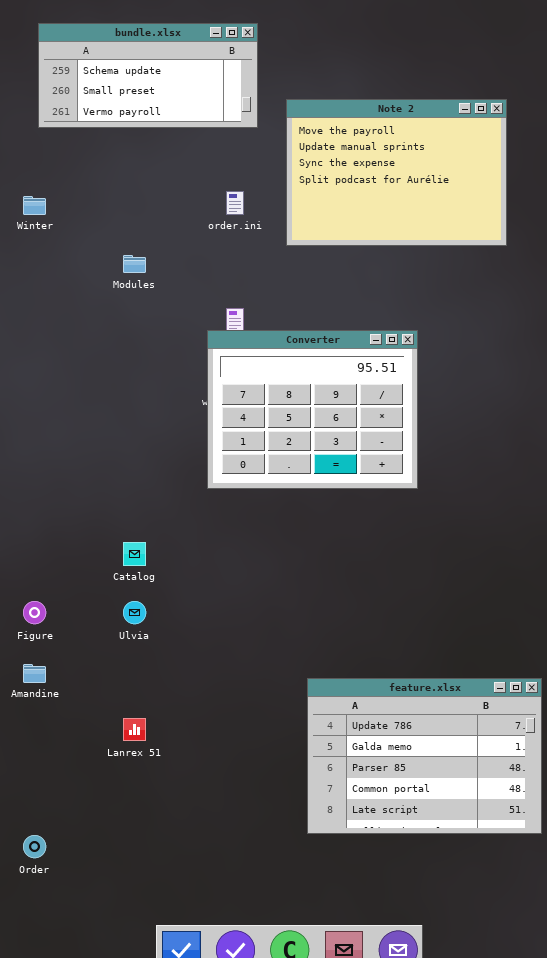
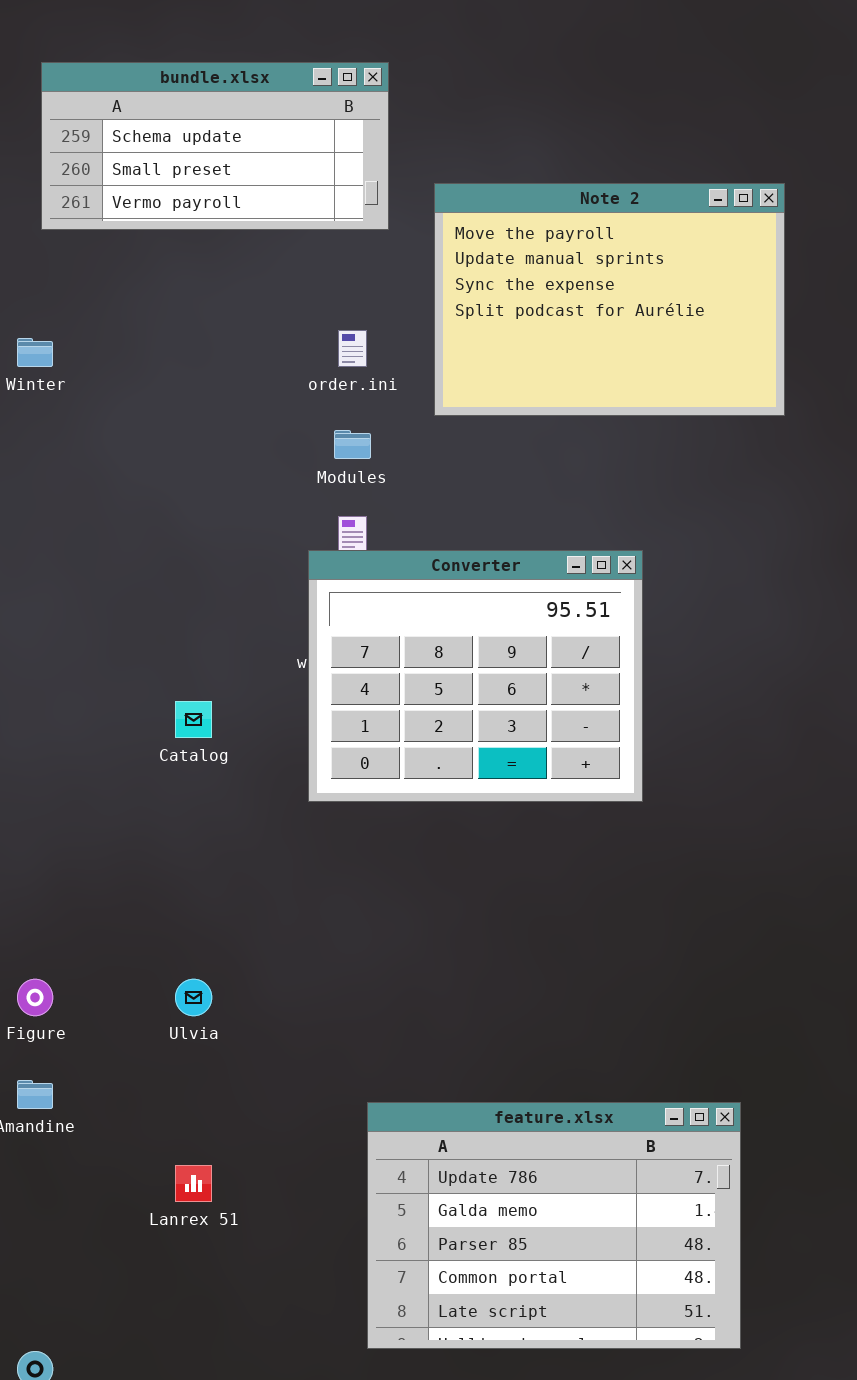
Modules: [123,255,146,273] -> [334,430,371,459], moved
Catalog: [123,542,146,566] -> [175,701,212,738], moved
feature.xlsx: [307,678,542,834] -> [367,1102,741,1349], moved

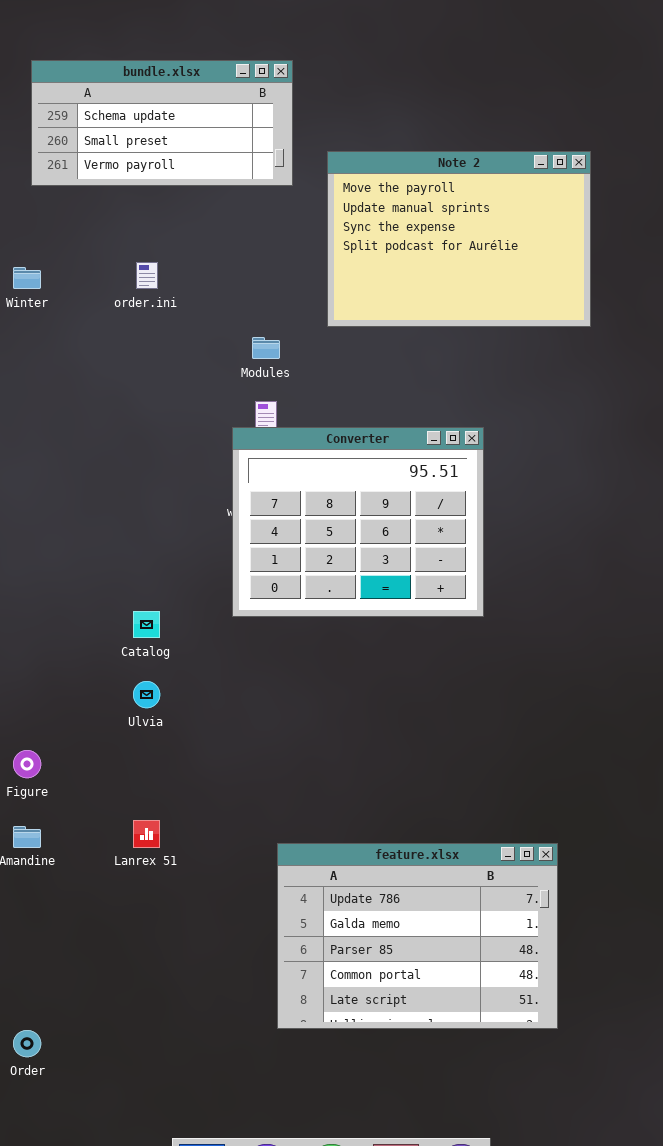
order.ini: [338,330,367,367] -> [136,262,158,289], moved
Catalog: [175,701,212,738] -> [133,611,160,638], moved
Ulvia: [175,979,212,1016] -> [133,681,160,708], moved
Lanrex 51: [175,1165,212,1202] -> [133,820,160,848], moved

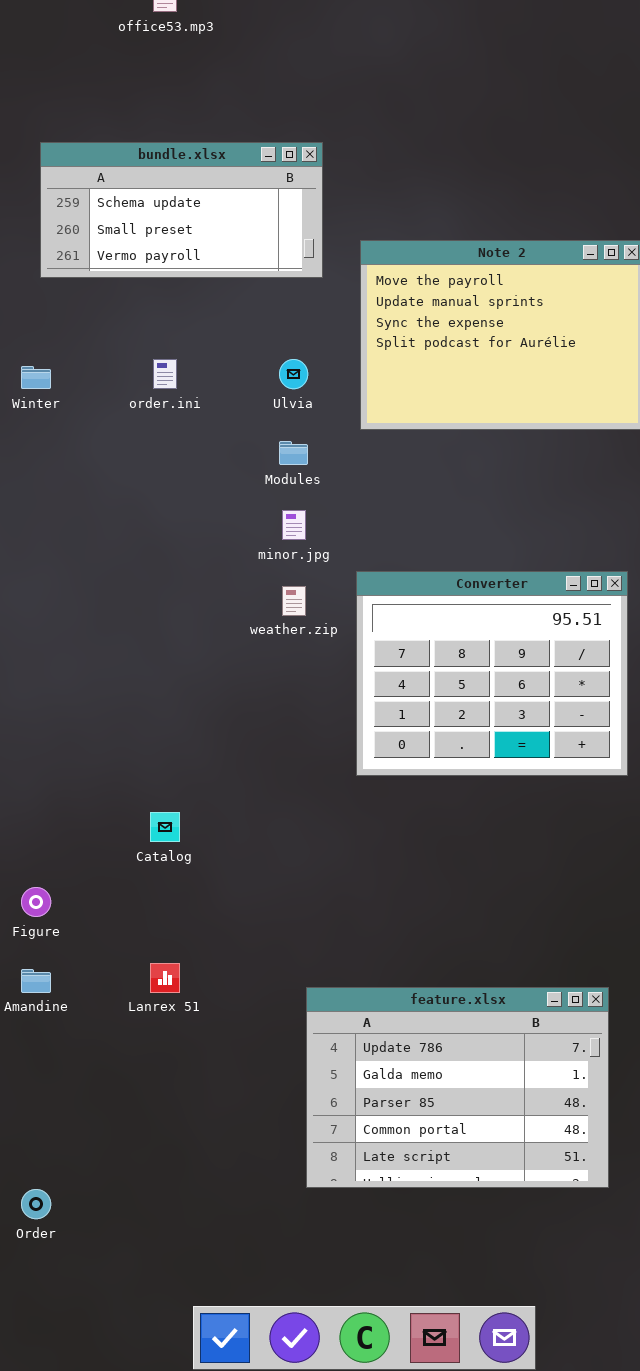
Converter: [232,427,484,617] -> [356,571,628,776], moved
Catalog: [133,611,160,638] -> [150,812,180,842], moved
Ulvia: [133,681,160,708] -> [279,359,308,389], moved

